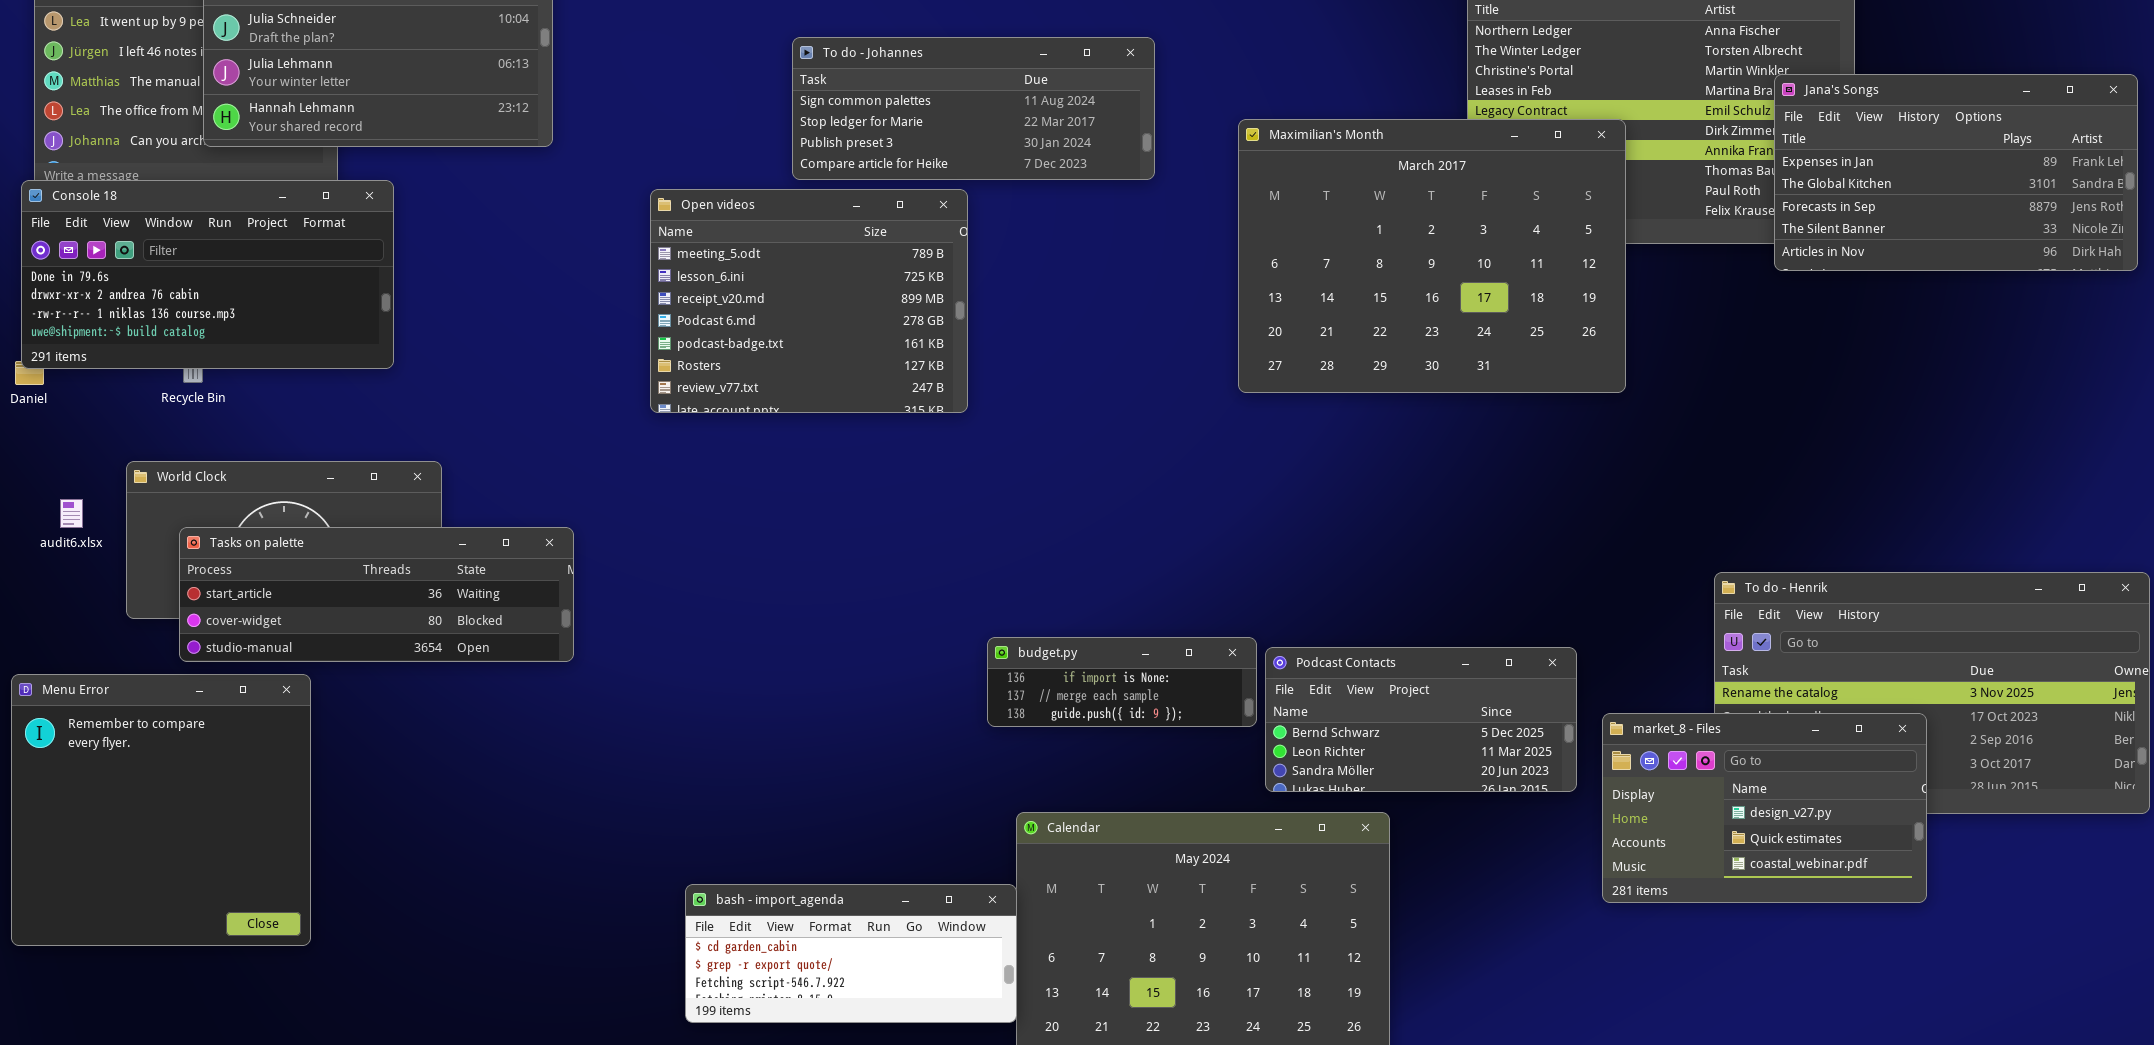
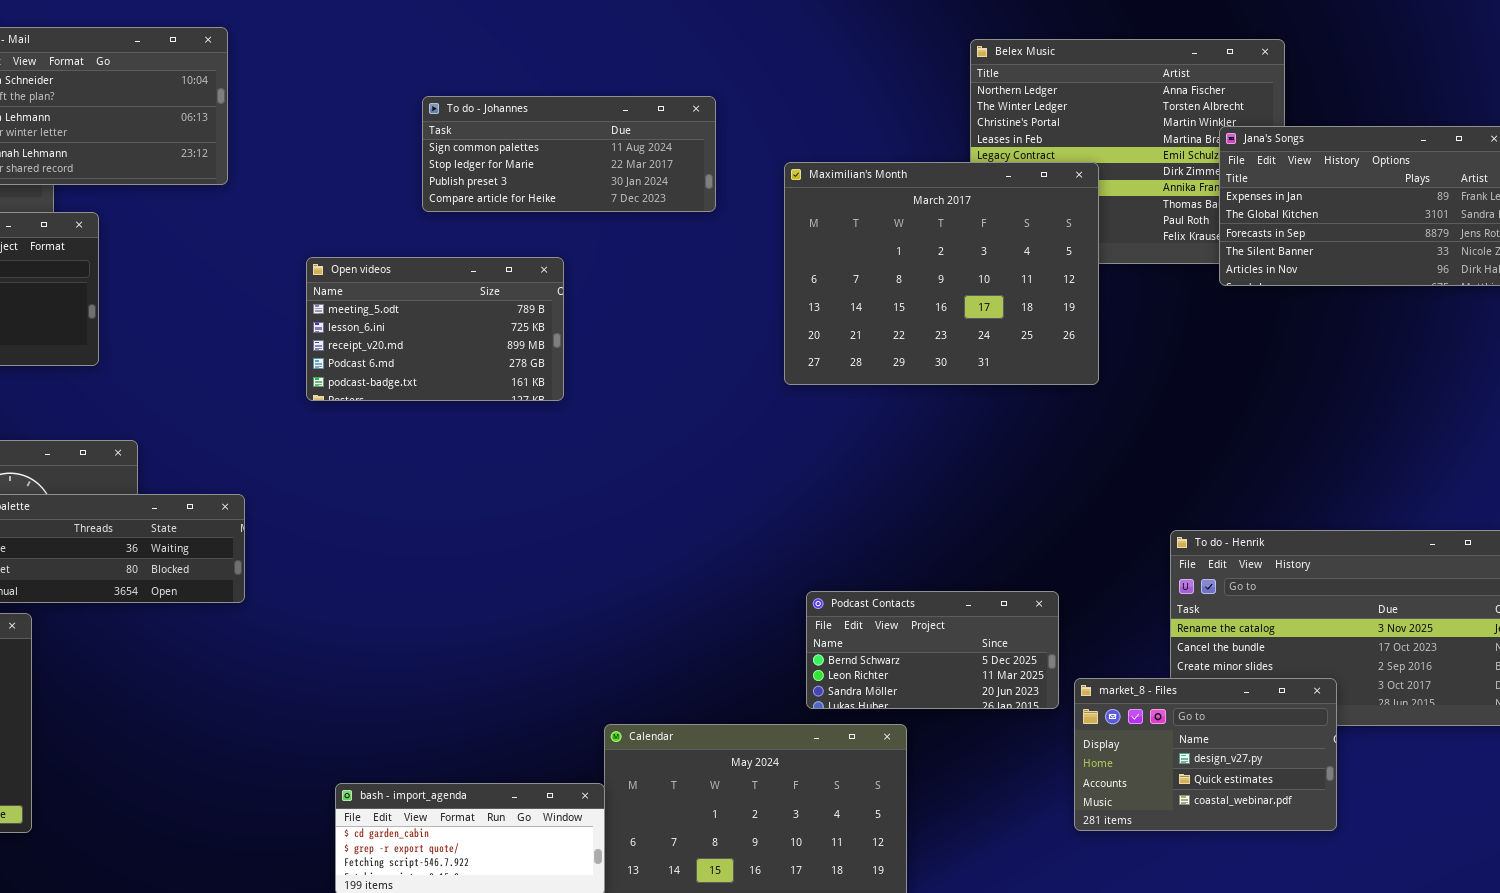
Open videos: [650,189,968,413] -> [306,257,564,401], resized
budget.py: [987,637,1257,727] -> none, closed
market_8 - Files: [1602,713,1927,903] -> [1074,678,1337,831], moved

